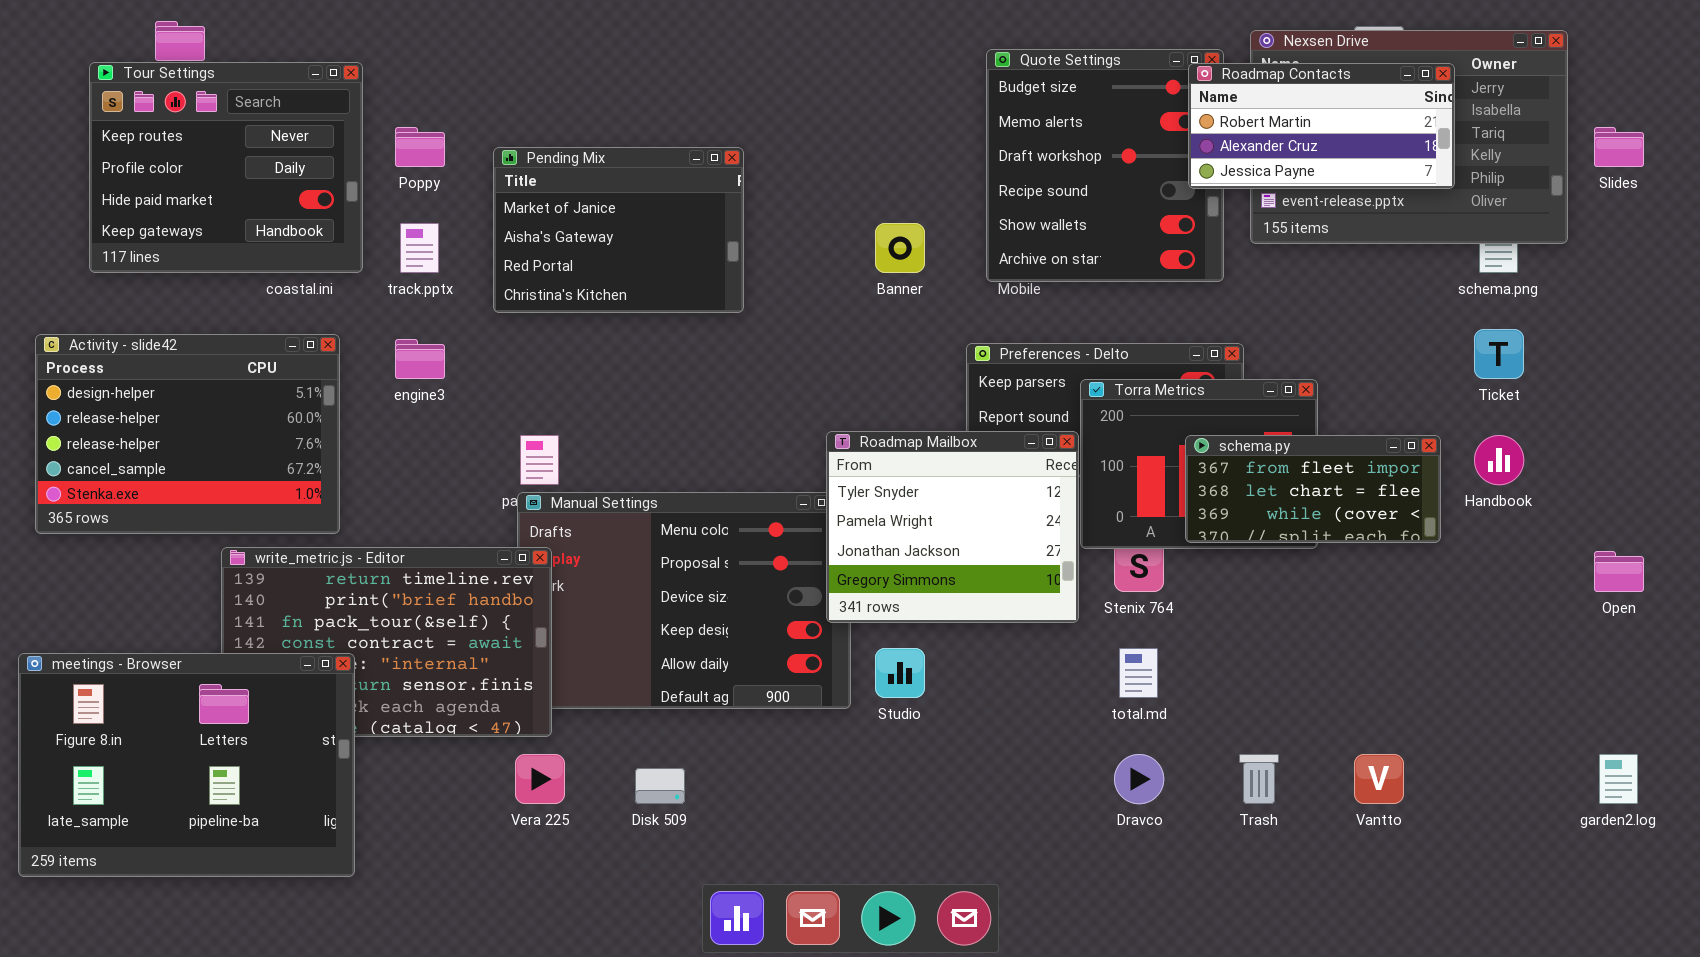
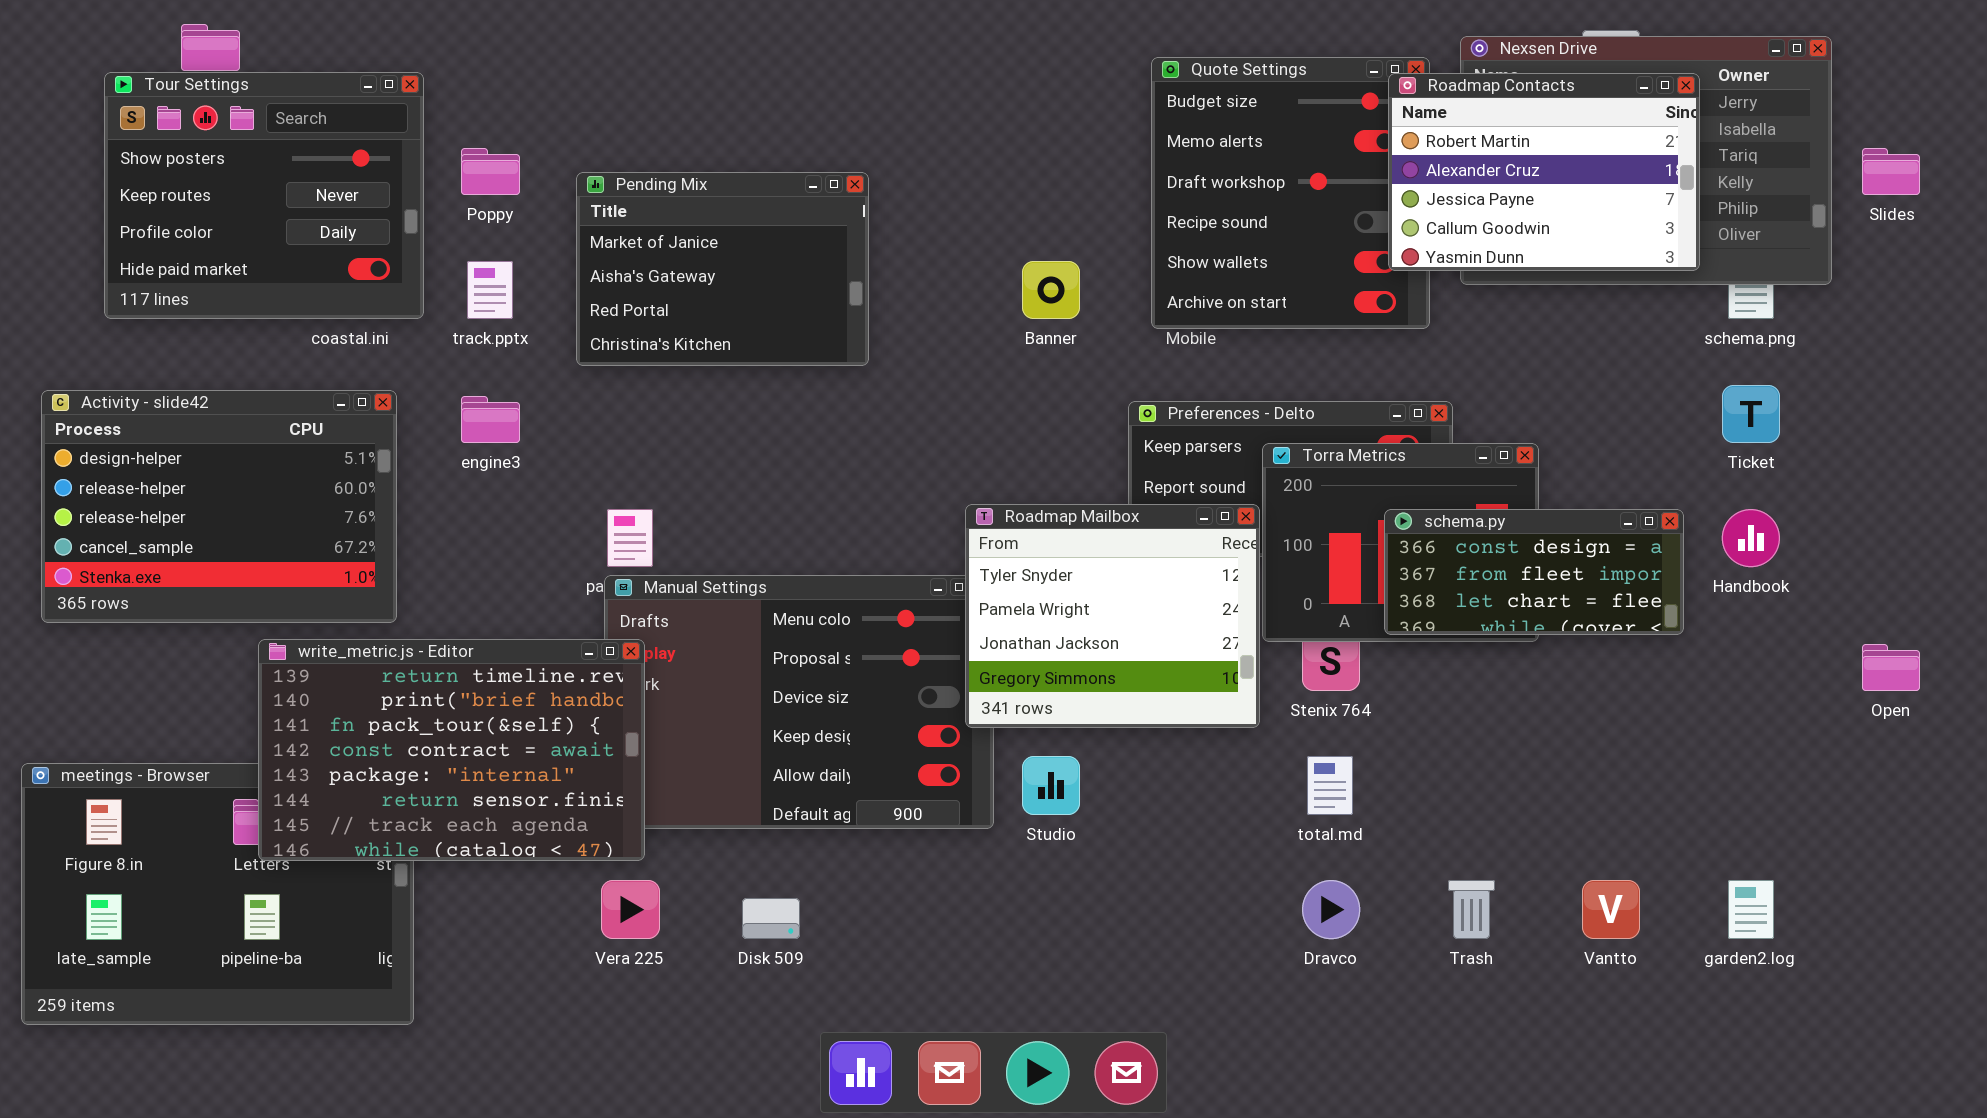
Tour Settings: [89,62,363,273] -> [104,72,424,319], scrolled up 1 row
Roadmap Contacts: [1188,63,1455,189] -> [1388,73,1700,271], resized
schema.py: [1185,435,1441,543] -> [1384,509,1684,635], scrolled up 1 row
write_metric.js - Editor: [221,547,552,737] -> [258,639,645,861], raised
garden2.log: [1599,754,1638,804] -> [1728,880,1774,939], moved

